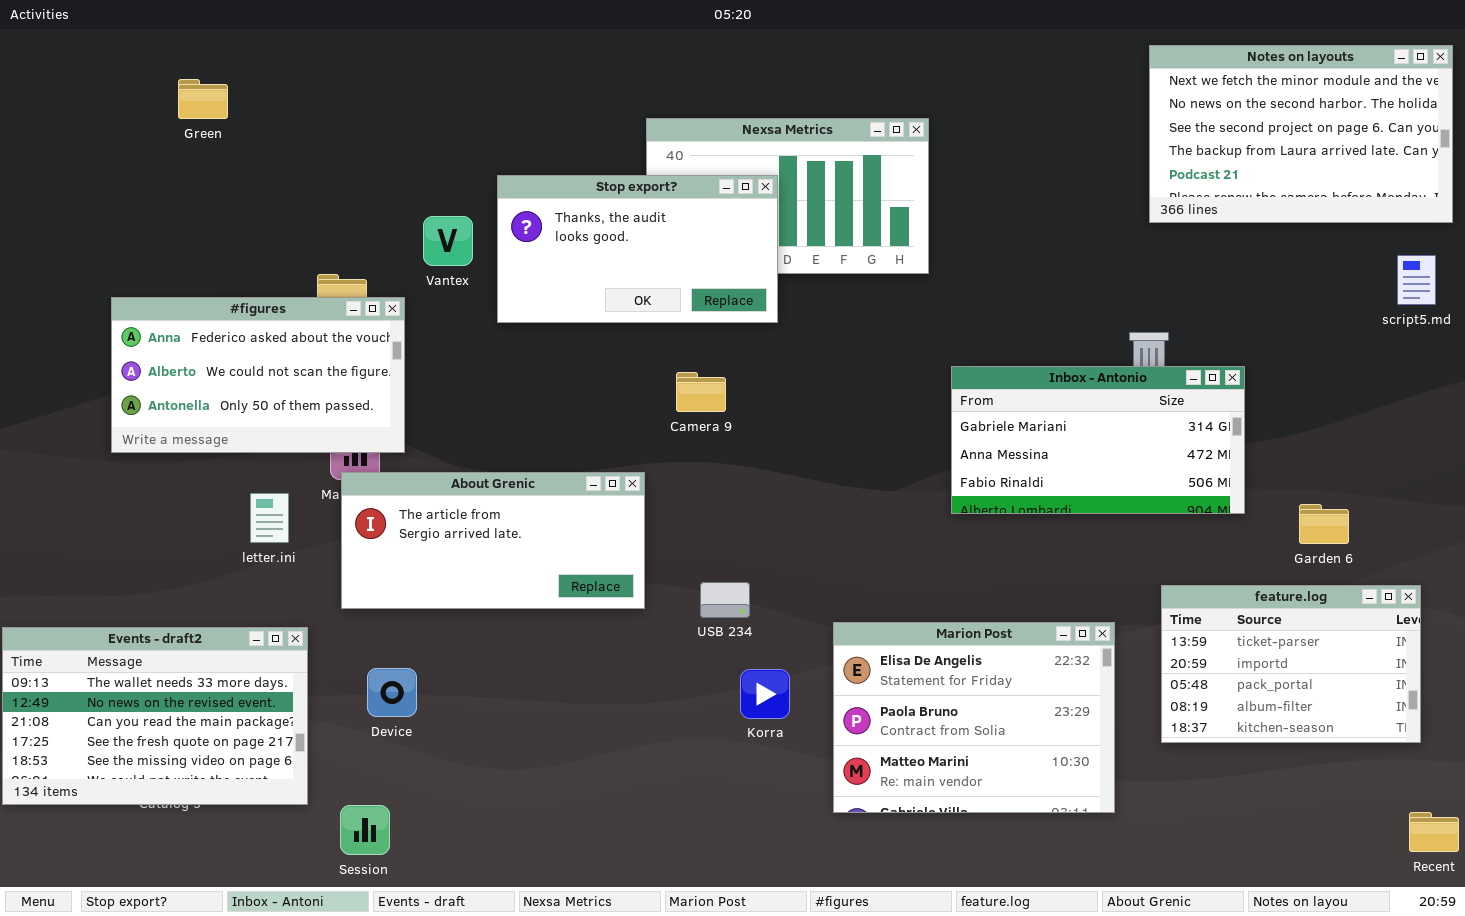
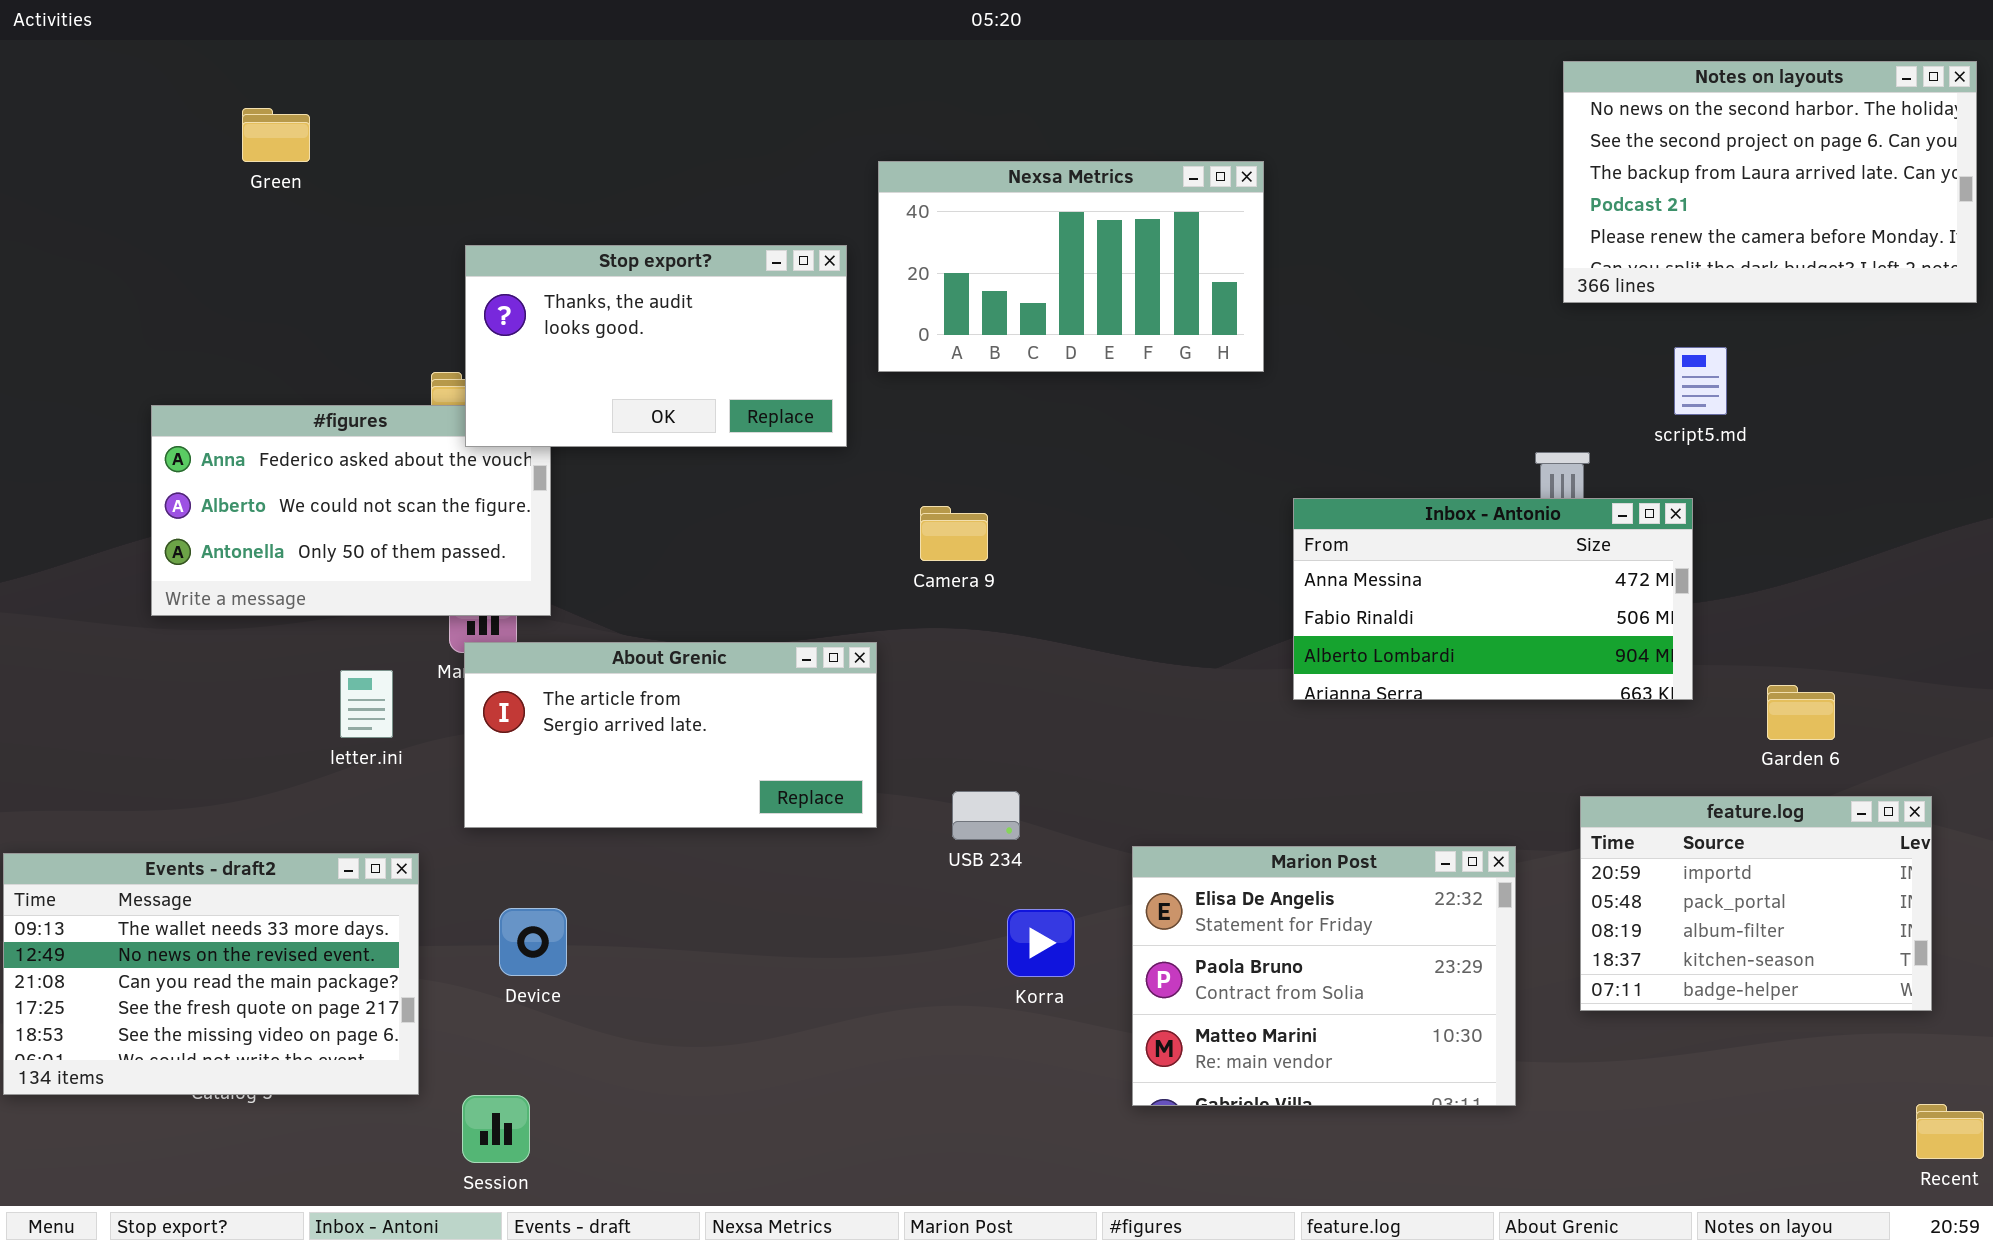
Notes on layouts: [1149,45,1453,223] -> [1563,61,1977,303], scrolled down 1 row
Stop export?: [497,175,778,323] -> [465,245,847,447], moved
script5.md: [1397,255,1436,305] -> [1674,347,1727,415], moved
Inbox - Antonio: [951,366,1245,514] -> [1293,498,1693,700], scrolled down 1 row
feature.log: [1161,585,1421,743] -> [1580,796,1932,1011], scrolled down 1 row

